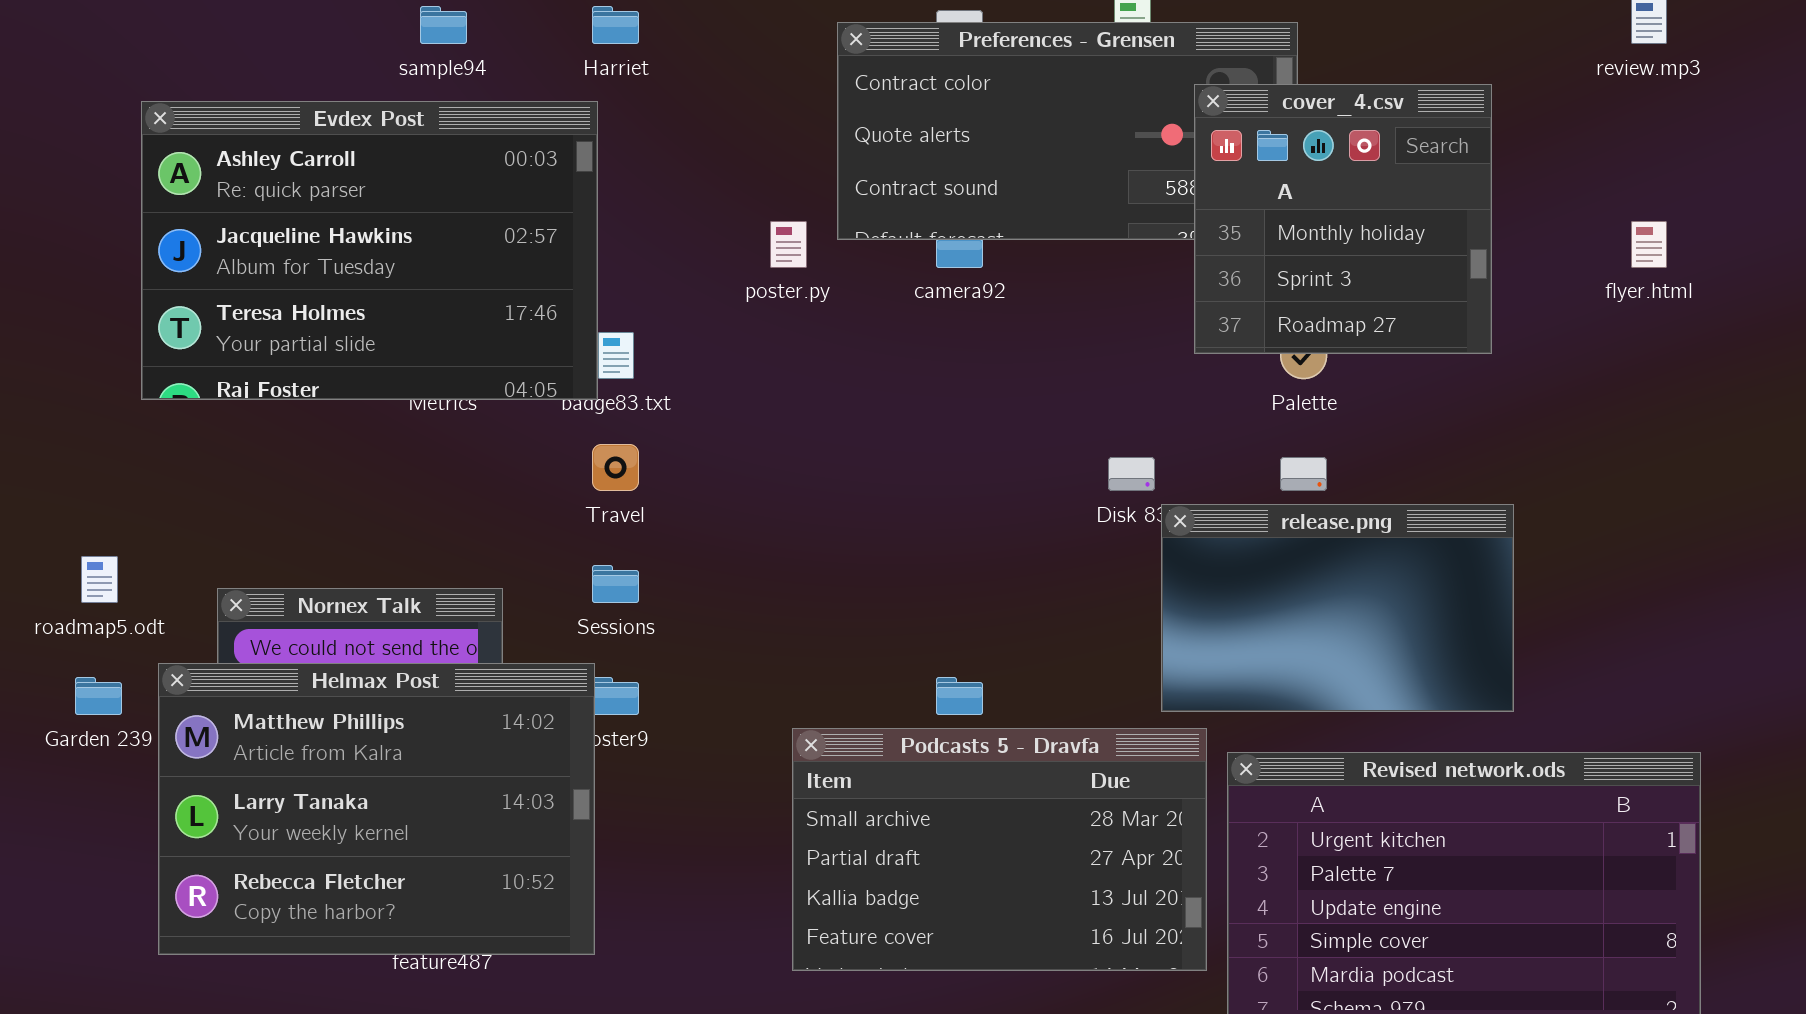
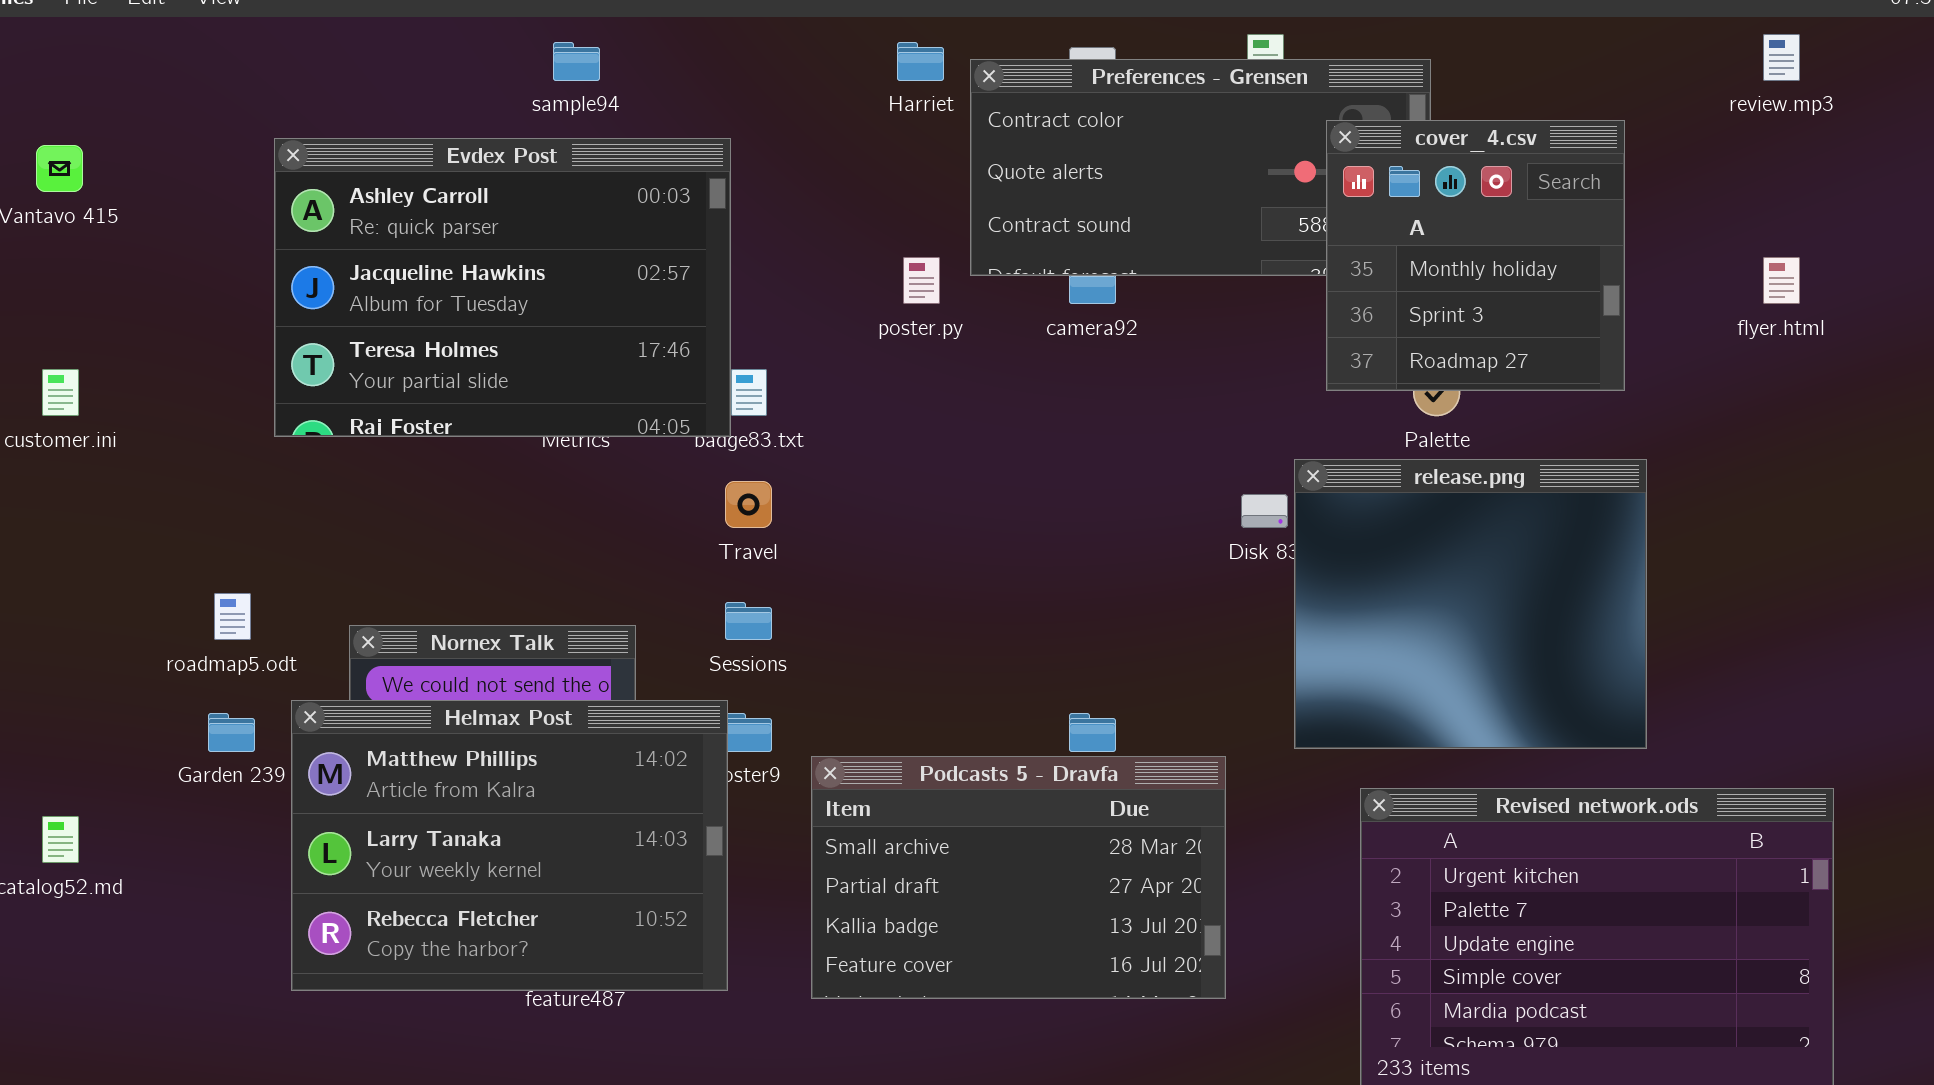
Harriet: [592,6,639,44] -> [897,42,944,81], moved
release.png: [1161,504,1514,712] -> [1294,459,1647,749], resized
Podcasts 5 - Dravfa: [792,728,1207,971] -> [811,756,1226,999], moved

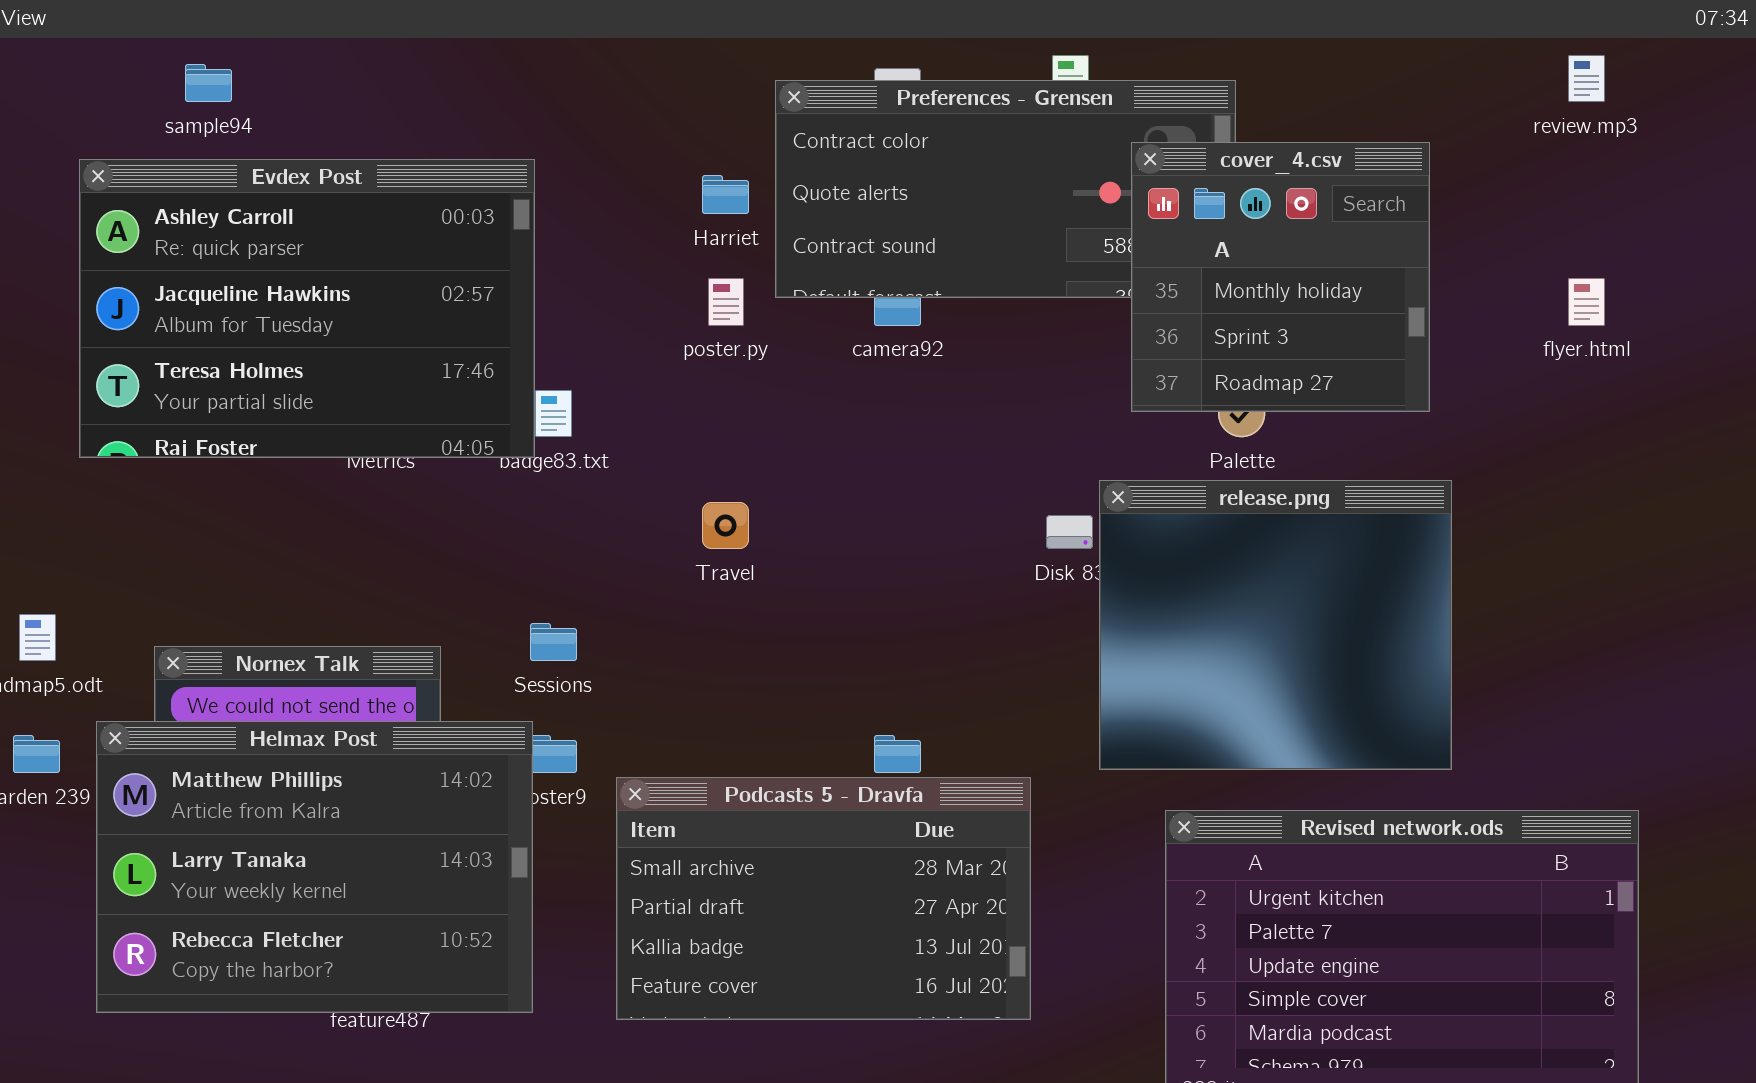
sample94: [553,42,600,81] -> [185,64,232,102], moved
Harriet: [897,42,944,81] -> [702,175,749,214], moved
Travel: [725,481,772,528] -> [702,502,749,549], moved

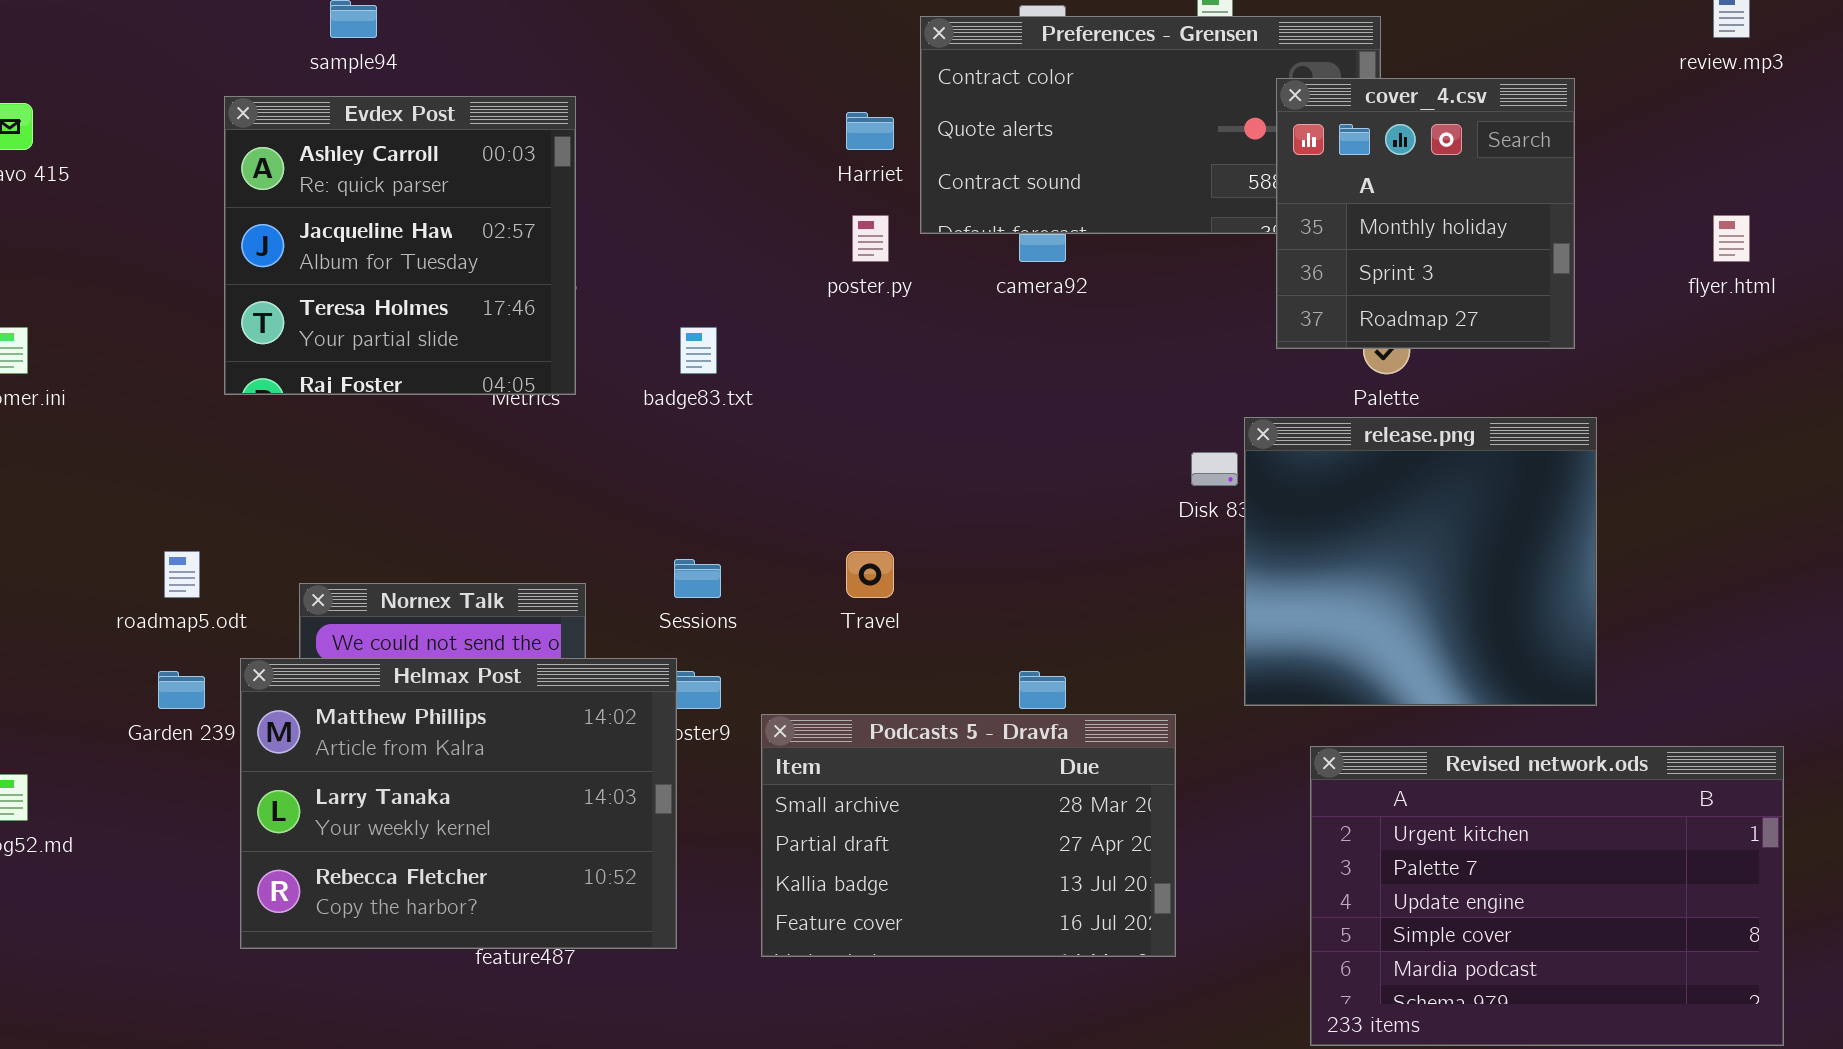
Evdex Post: [79,159,535,458] -> [224,96,576,395], resized
Travel: [702,502,749,549] -> [846,551,894,598], moved

